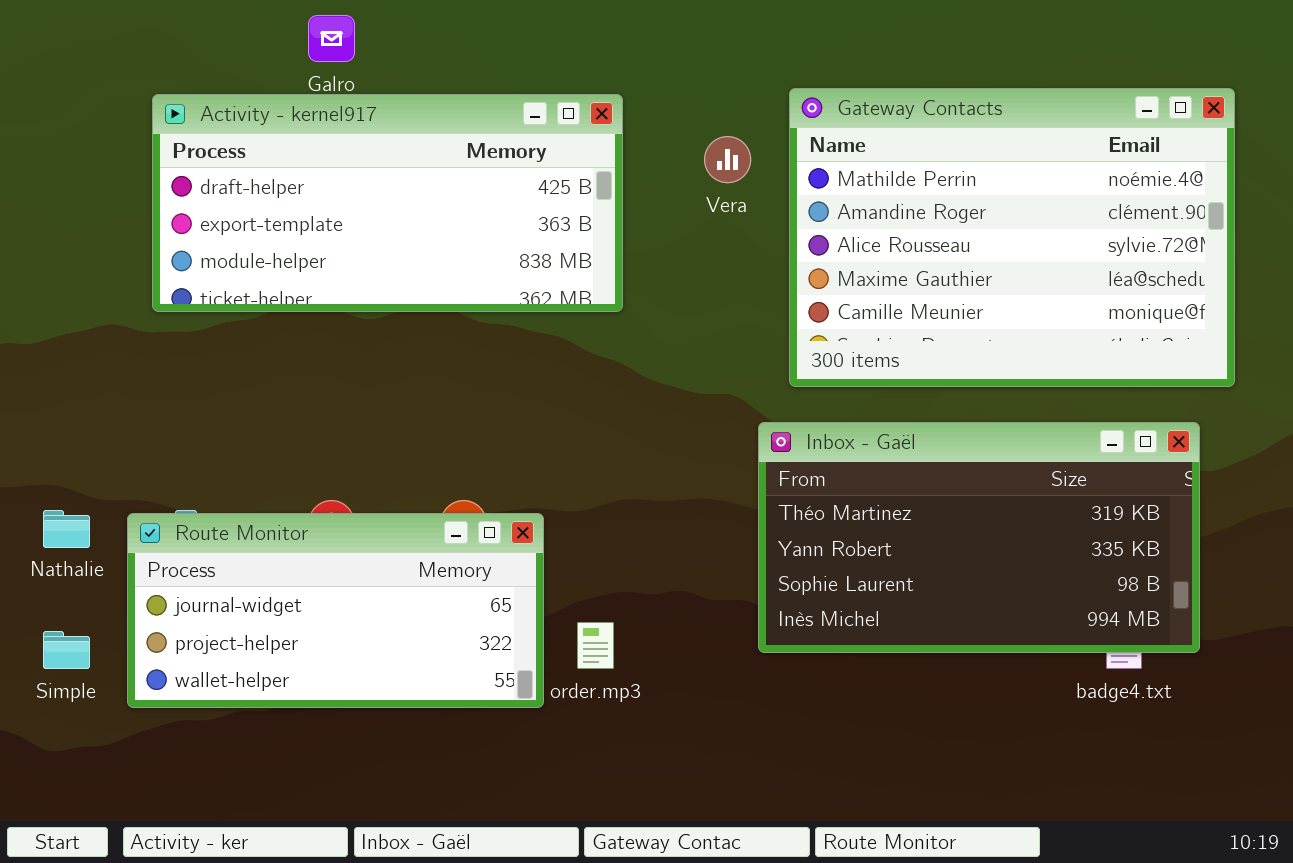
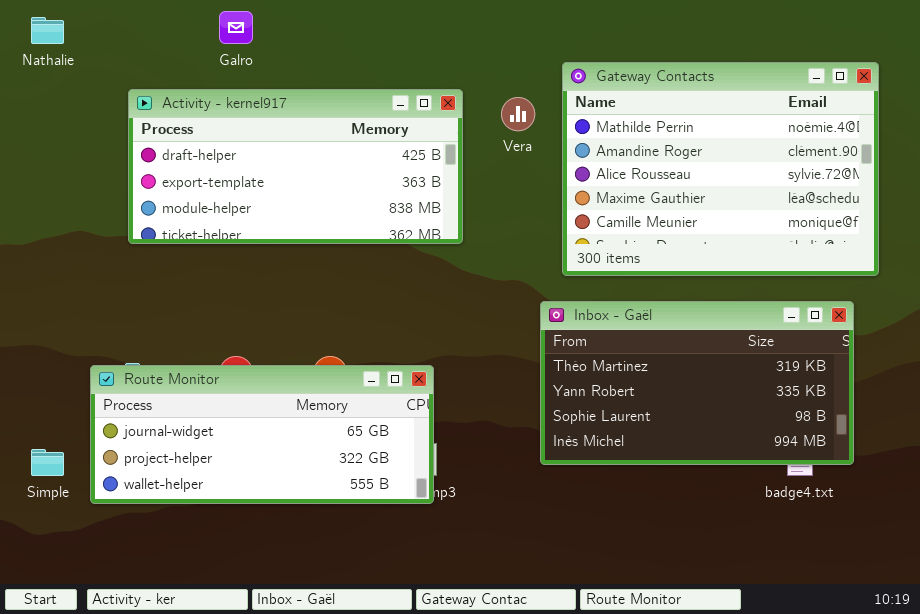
Activity - kernel917: [152,94,623,312] -> [128,89,463,244], moved
Nathalie: [43,510,90,548] -> [31,17,64,44], moved
Route Monitor: [127,513,544,708] -> [90,365,434,504], resized

